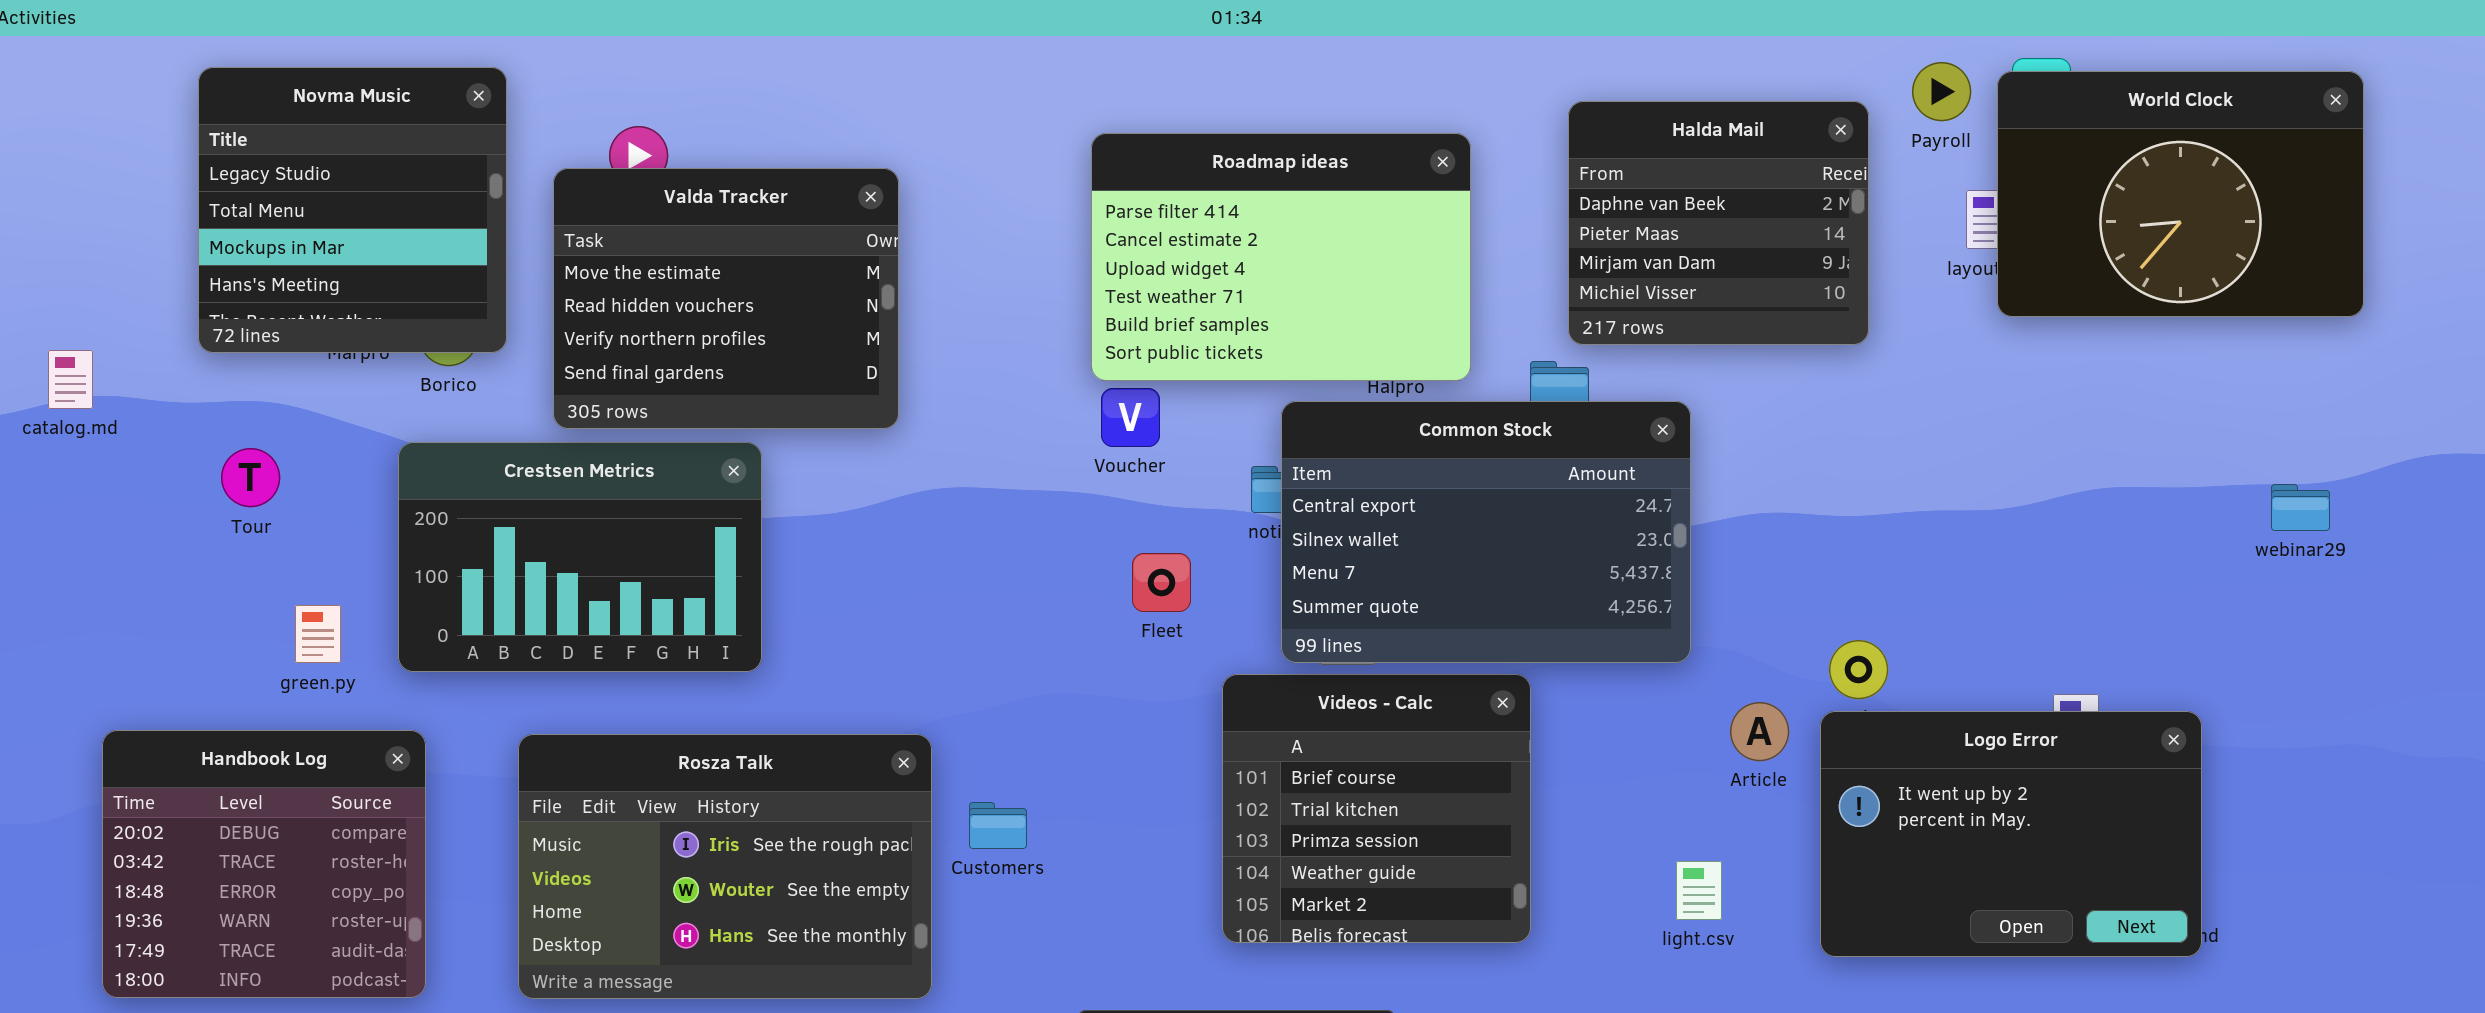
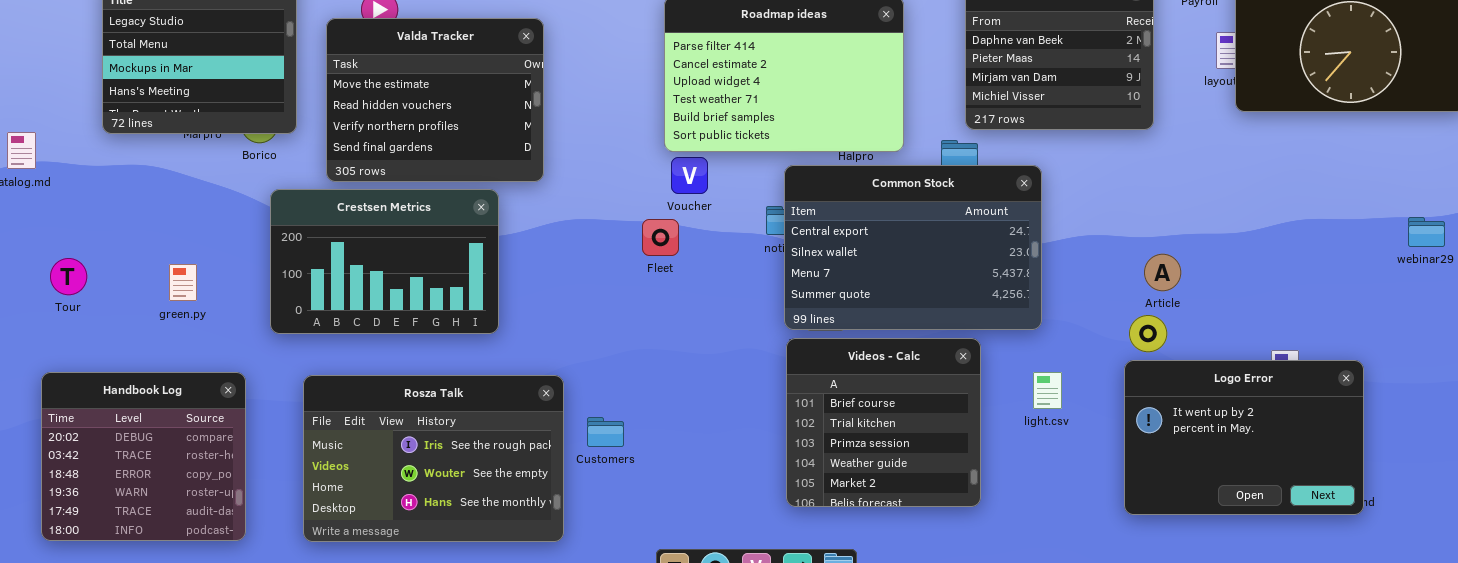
Crestsen Metrics: [398,442,762,672] -> [270,189,499,334], moved
Tour: [221,448,280,507] -> [50,258,87,295], moved
Fleet: [1132,553,1191,612] -> [642,219,679,256], moved
green.py: [295,605,341,663] -> [169,264,197,301], moved
Videos - Calc: [1222,674,1531,943] -> [786,338,981,507], moved
Article: [1730,702,1789,761] -> [1144,254,1181,291], moved
light.csv: [1676,861,1722,920] -> [1033,372,1062,409], moved

